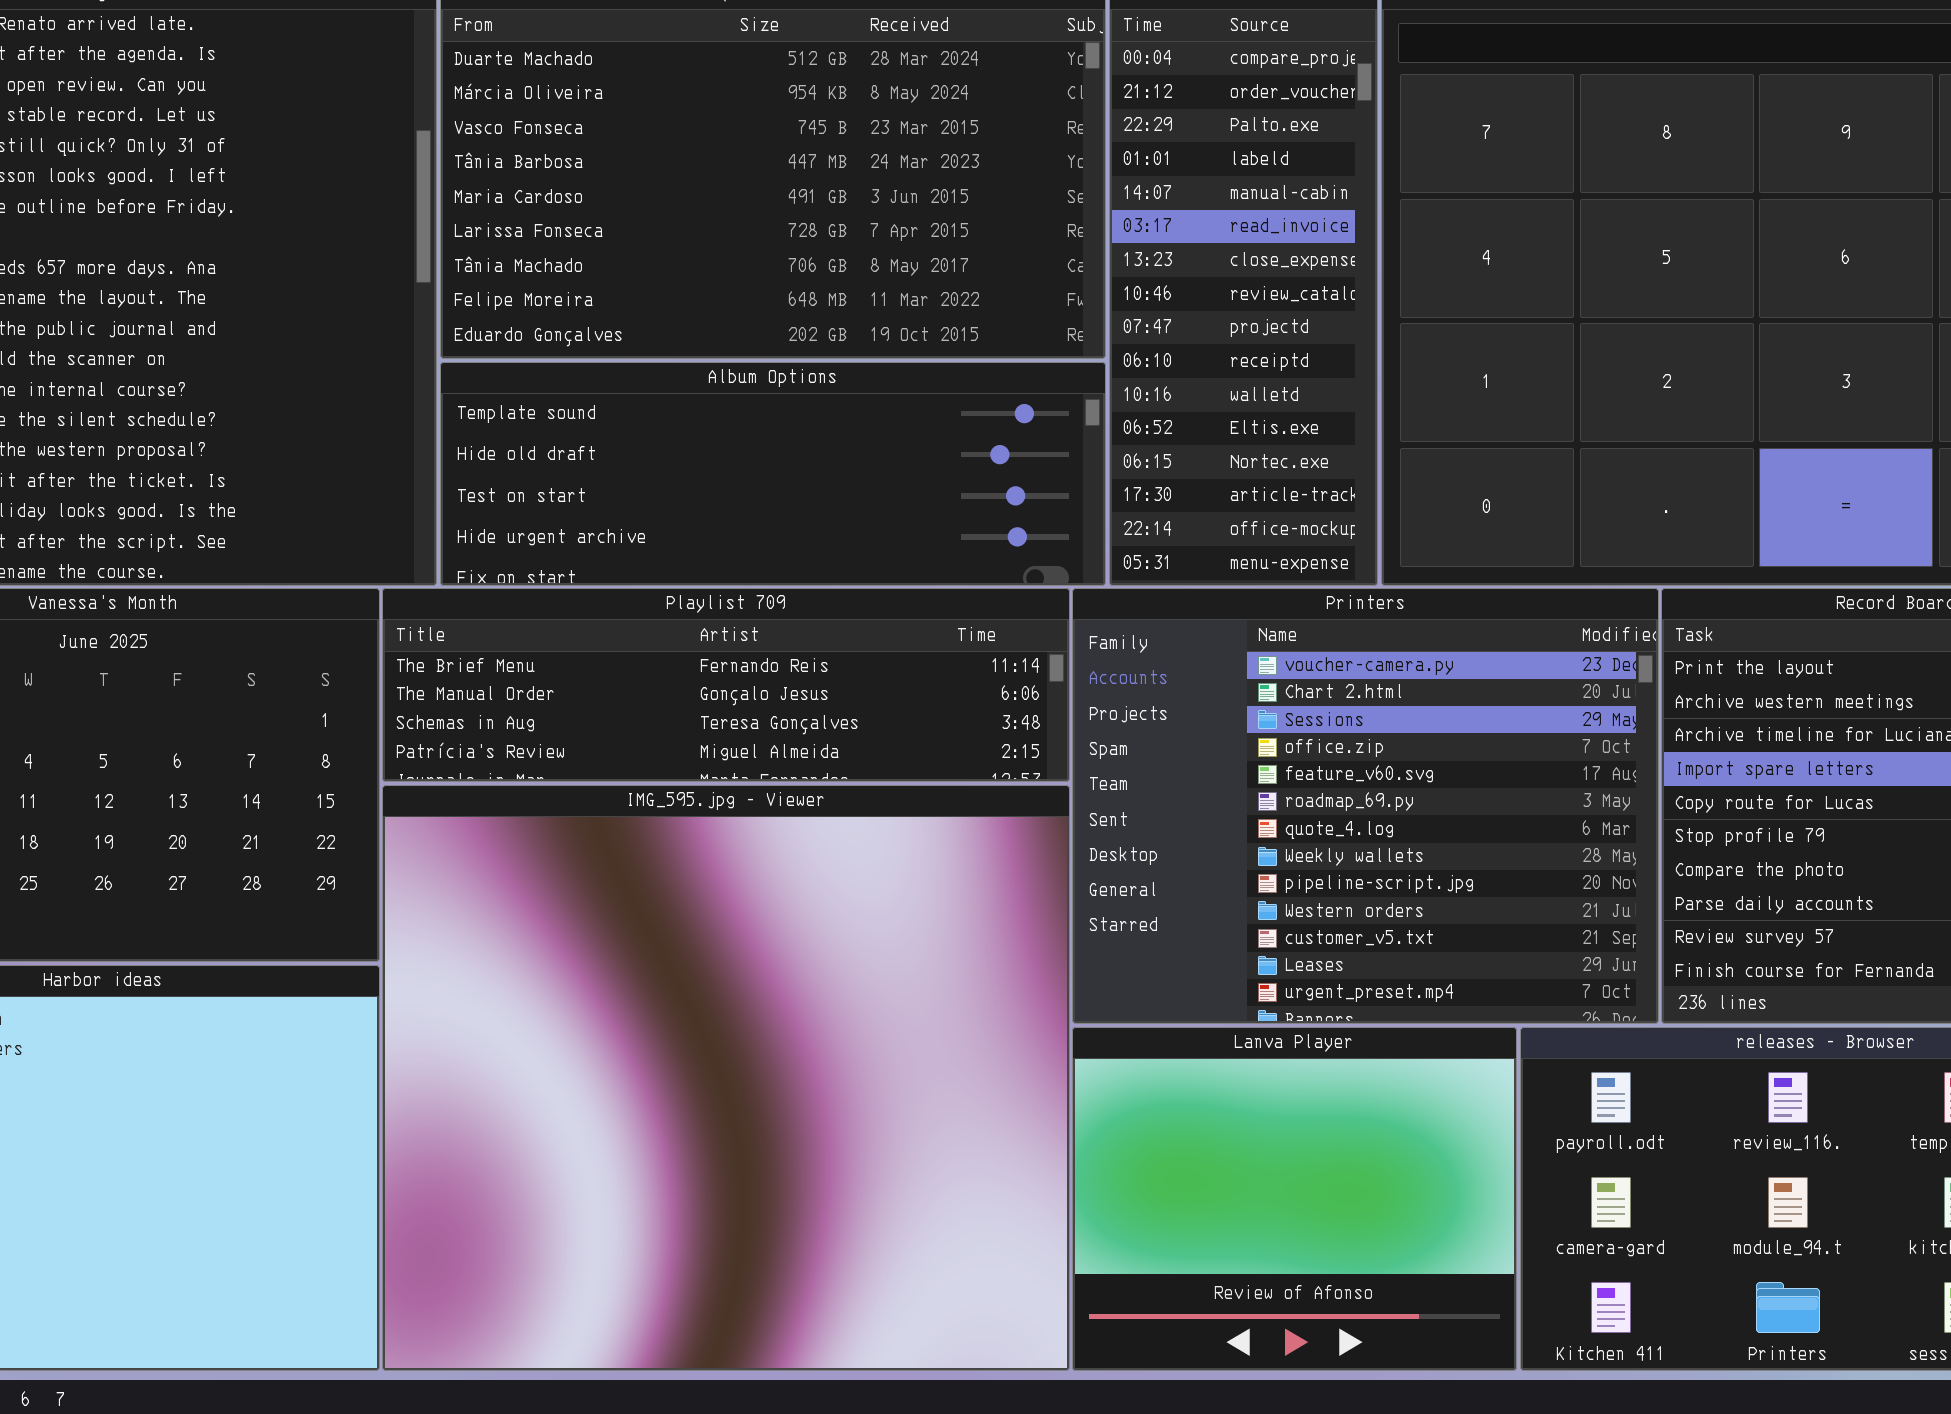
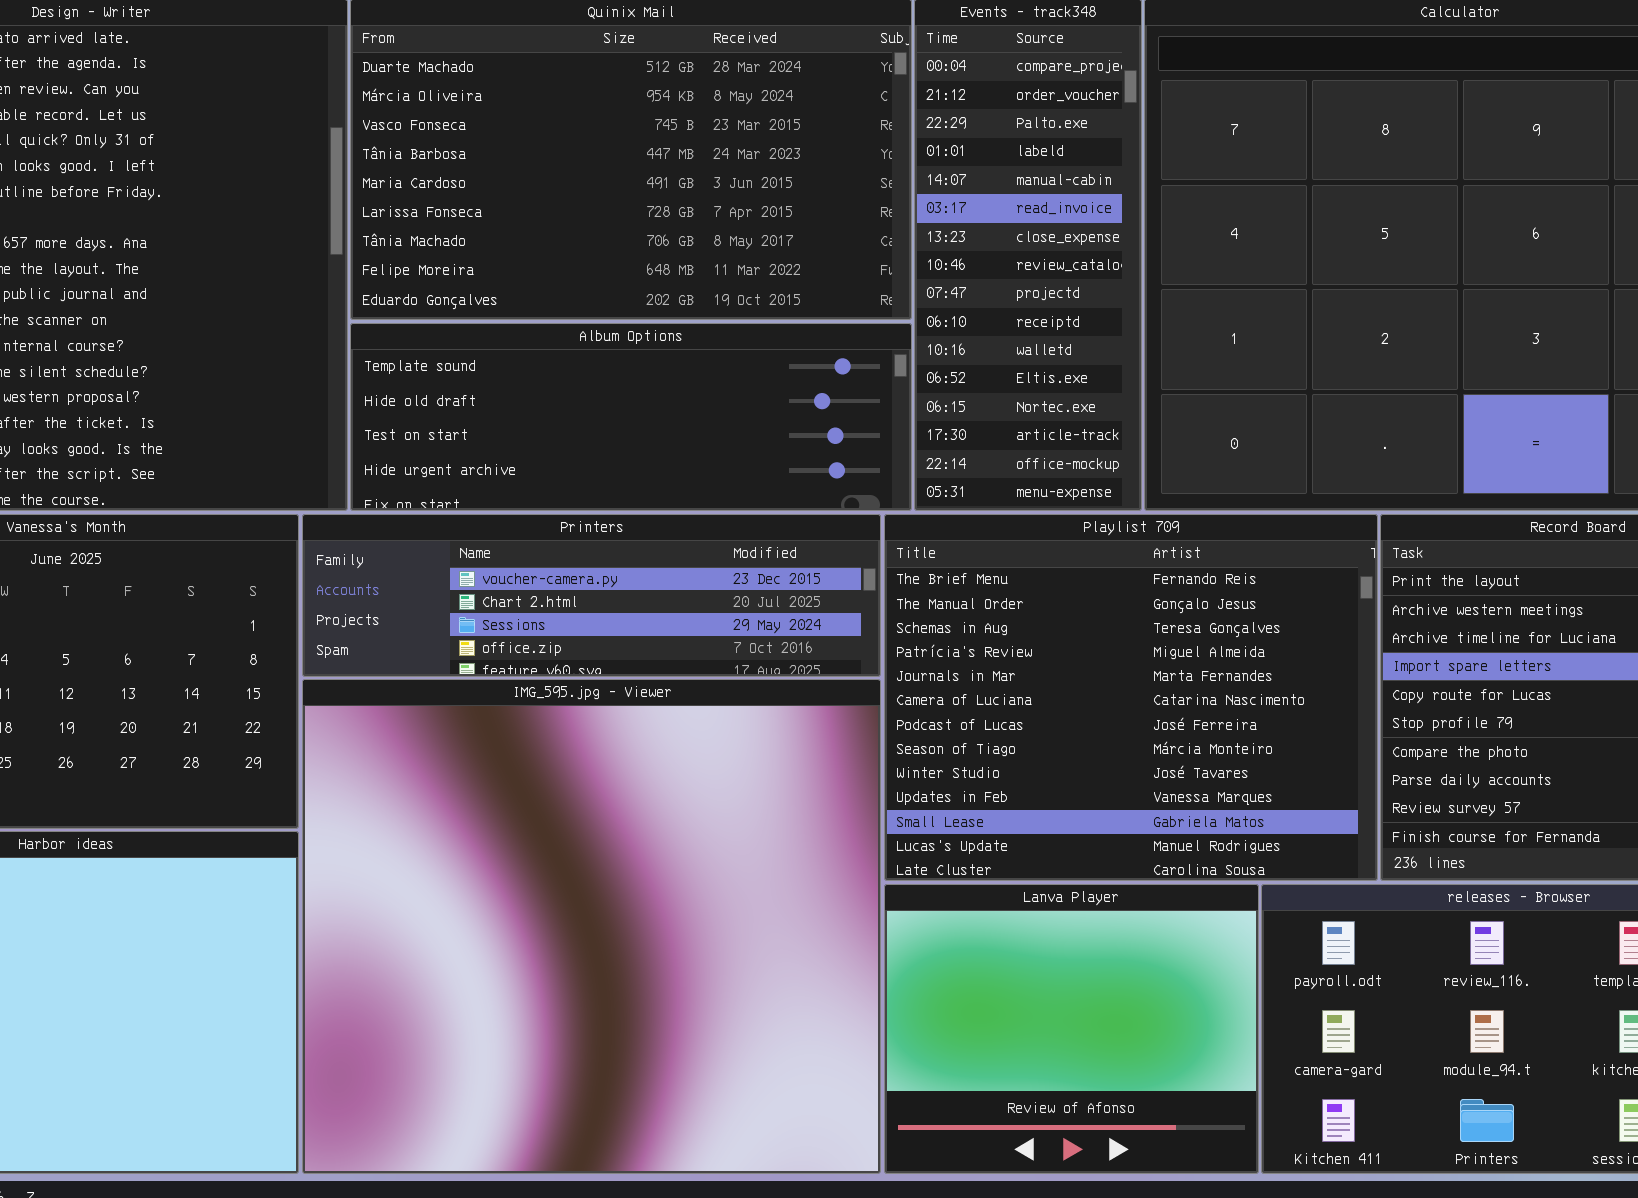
Playlist 709: [382,588,1070,782] -> [884,514,1378,881], moved, resized
Printers: [1072,588,1659,1024] -> [302,514,881,677], moved, resized

